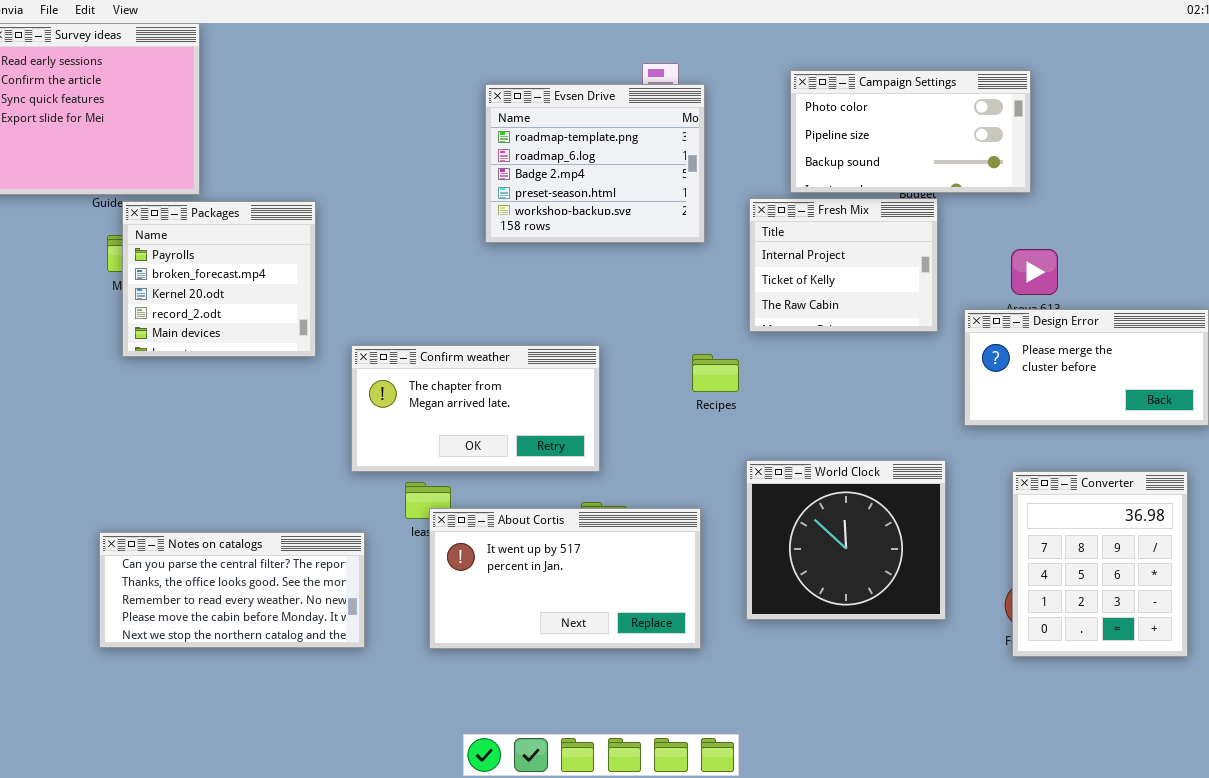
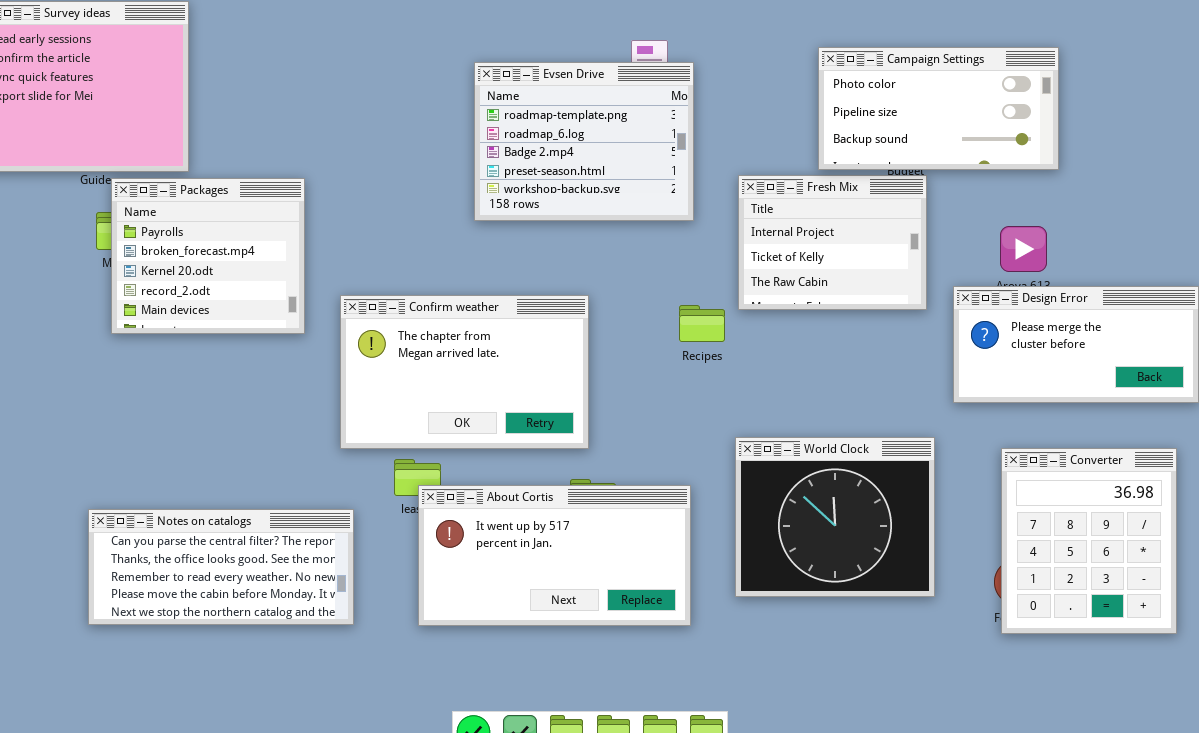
Campaign Settings: [790,70,1031,193] -> [818,47,1059,170], moved
Confirm weather: [351,345,600,472] -> [340,295,589,449], resized
Recipes: [692,354,739,392] -> [679,305,725,342], moved

